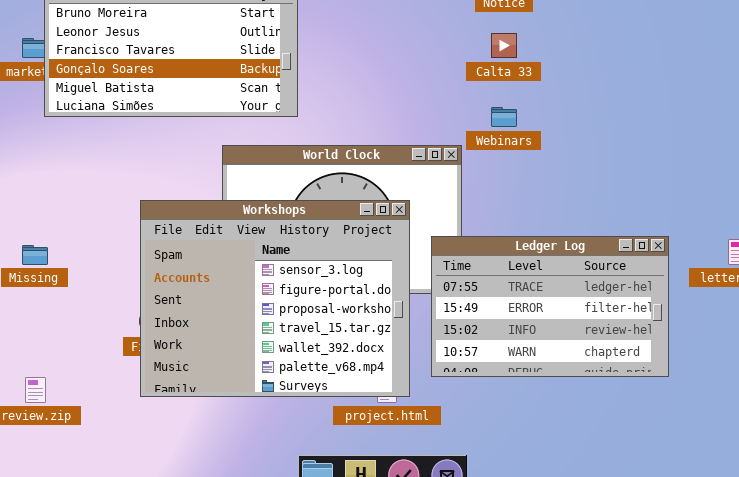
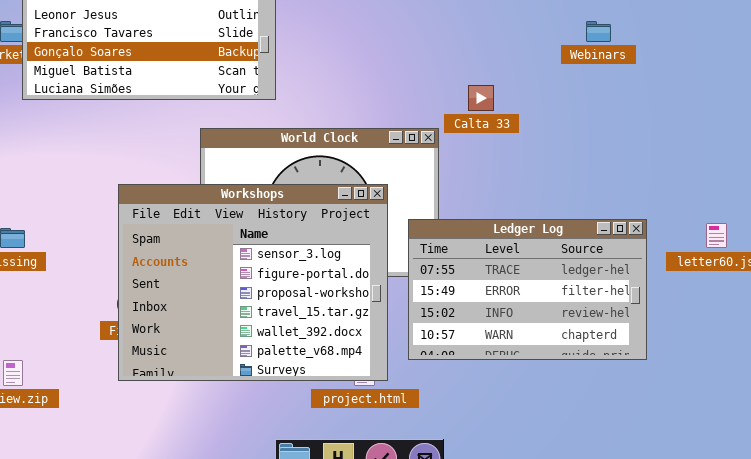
Calta 33: [491,33,517,58] -> [468,85,494,111], moved
Webinars: [491,107,517,127] -> [586,21,611,42], moved

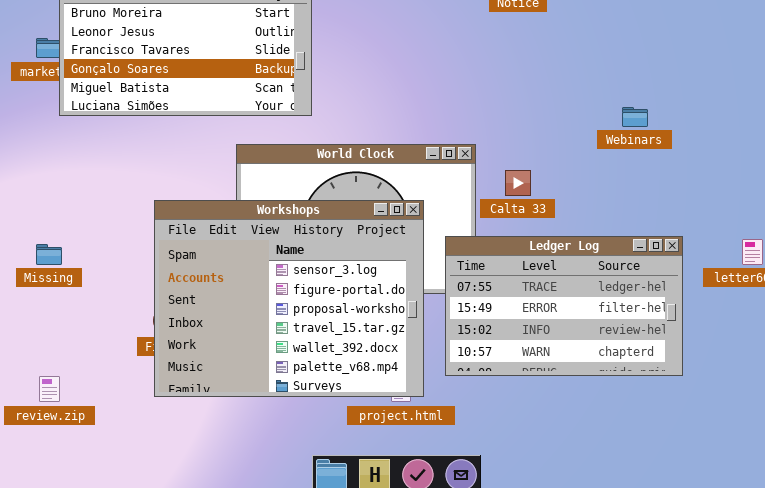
Webinars: [586,21,611,42] -> [622,107,648,127], moved
Calta 33: [468,85,494,111] -> [505,170,531,196], moved

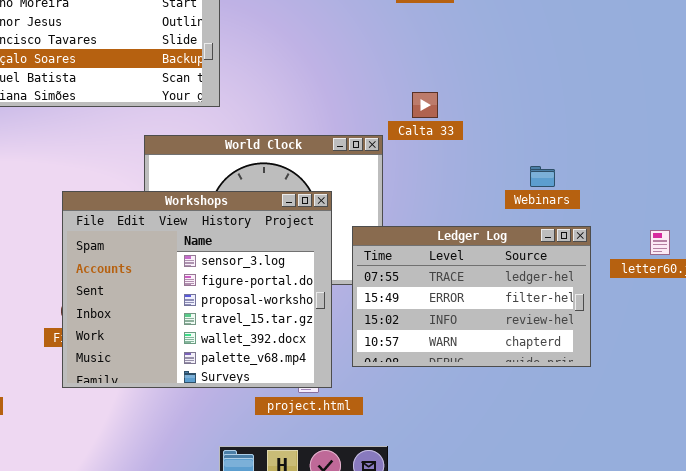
Webinars: [622,107,648,127] -> [530,166,555,187], moved
Calta 33: [505,170,531,196] -> [412,92,438,118], moved

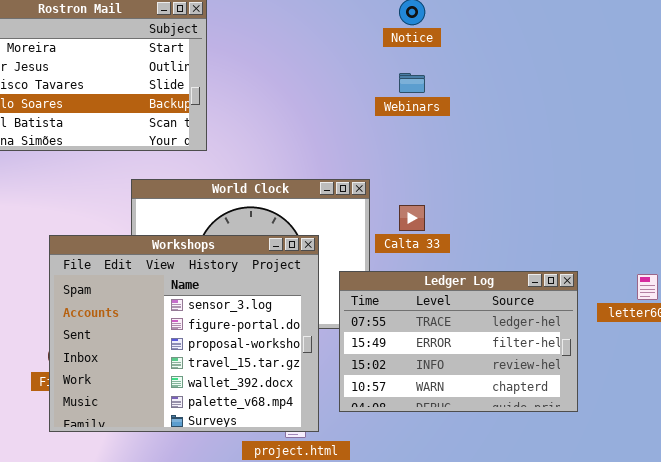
Calta 33: [412,92,438,118] -> [399,205,425,231], moved
Webinars: [530,166,555,187] -> [399,73,425,93], moved

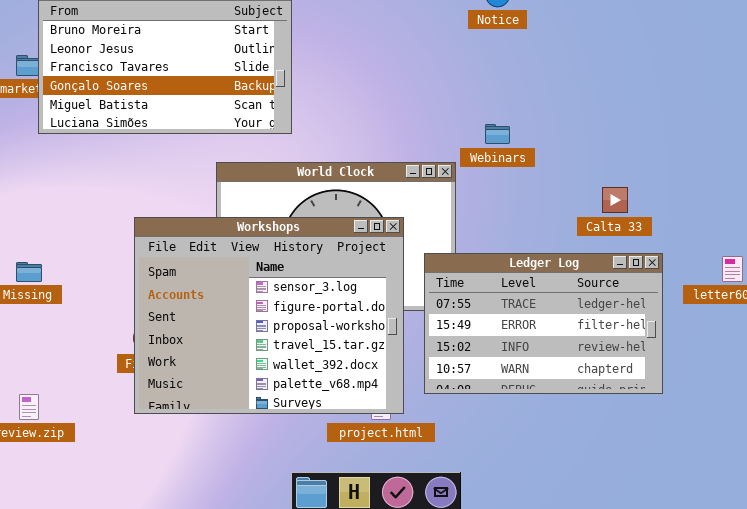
Webinars: [399,73,425,93] -> [485,124,510,144], moved
Calta 33: [399,205,425,231] -> [602,187,628,213], moved

